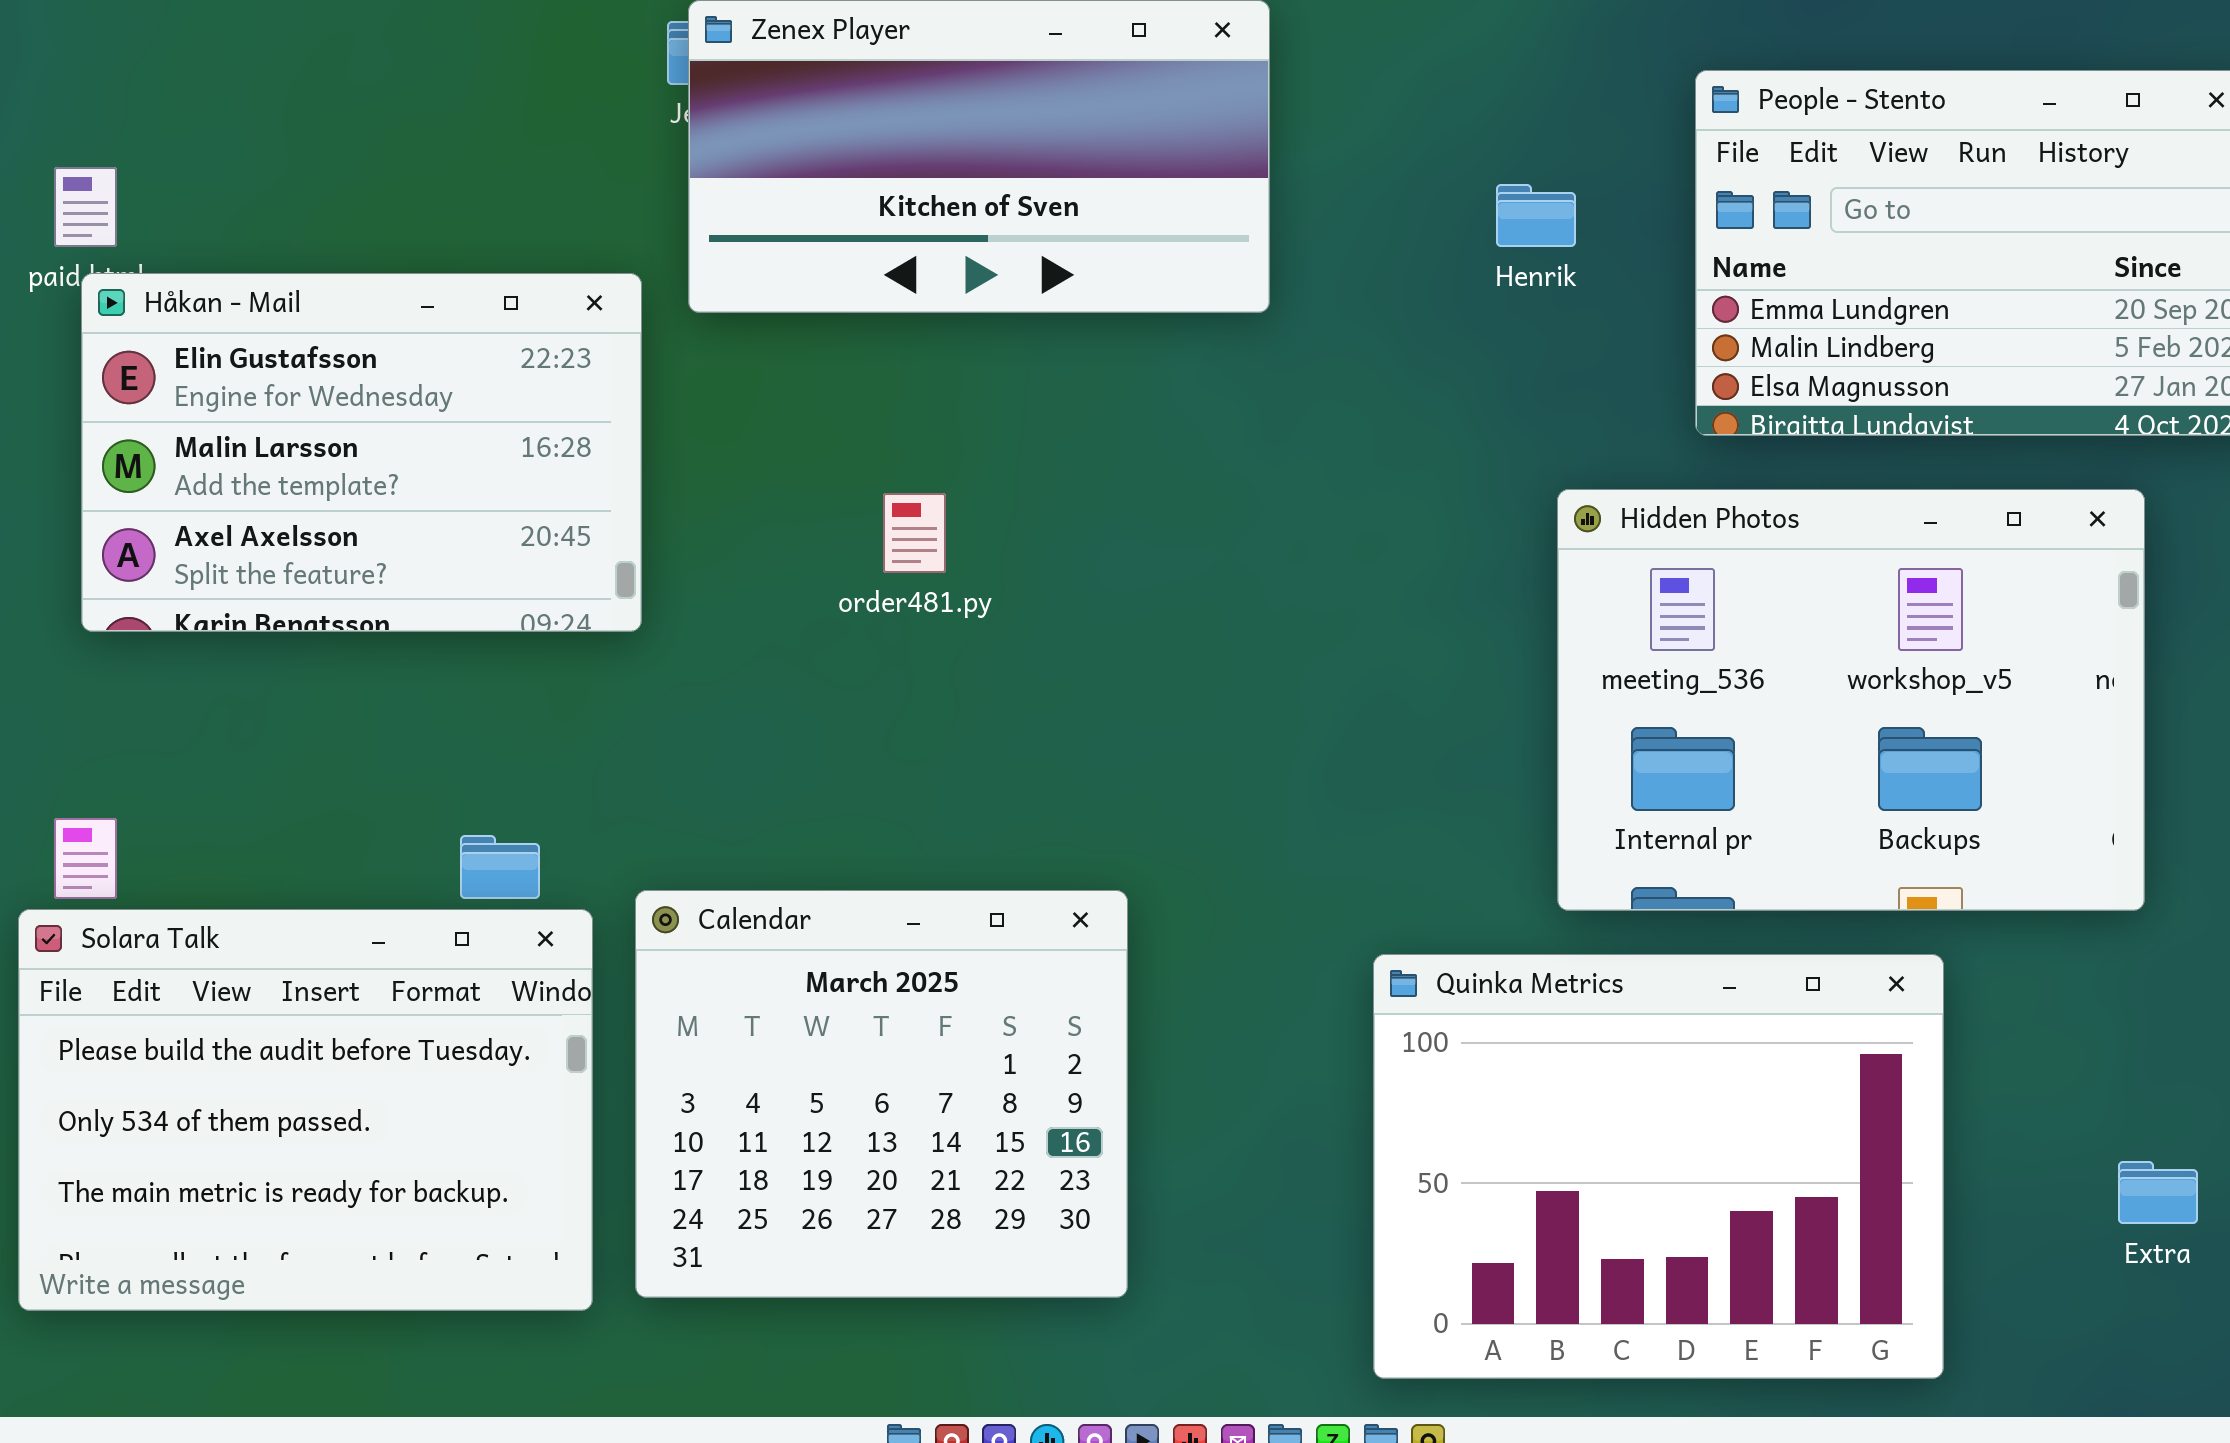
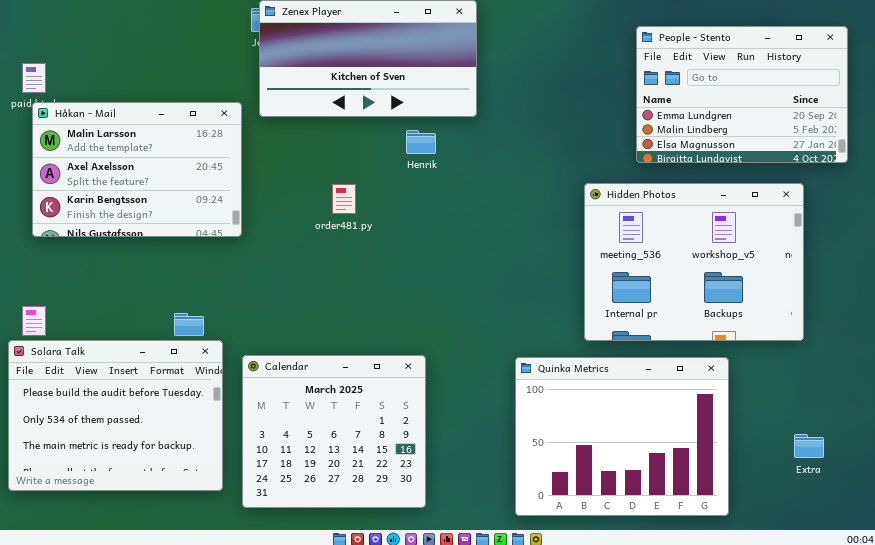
Henrik: [1496,184,1576,247] -> [406,130,436,154], moved
Håkan - Mail: [81,273,642,632] -> [32,102,242,237], scrolled down 1 row
Calendar: [635,890,1128,1298] -> [242,355,426,508], moved

